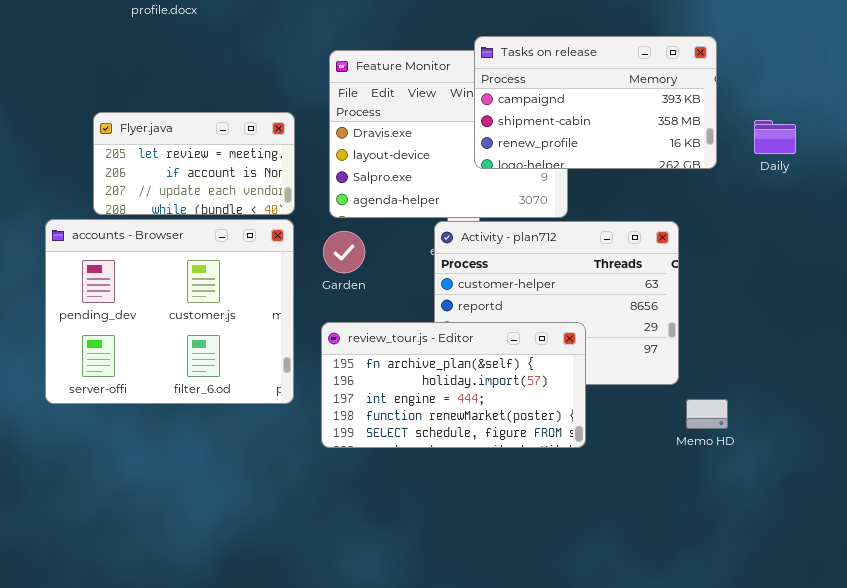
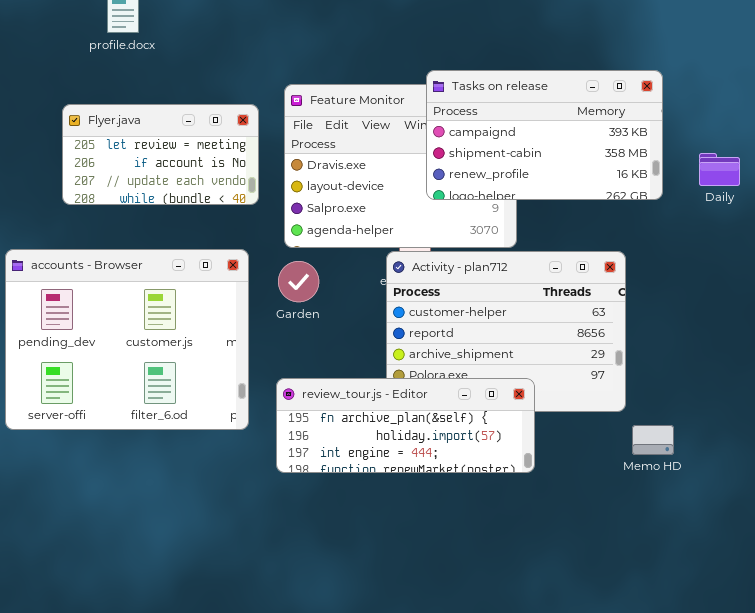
Flyer.java: [93,112,295,215] -> [62,104,259,205], moved
review_tour.js - Editor: [321,322,586,448] -> [276,378,535,473], resized

